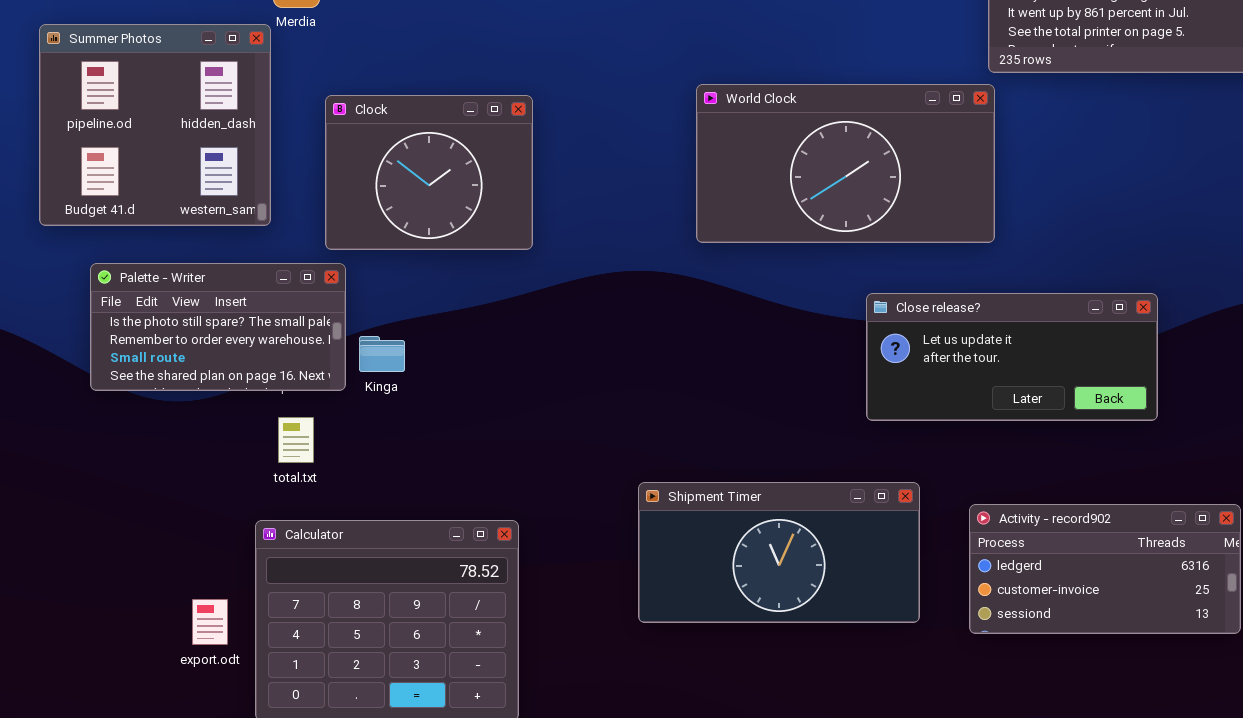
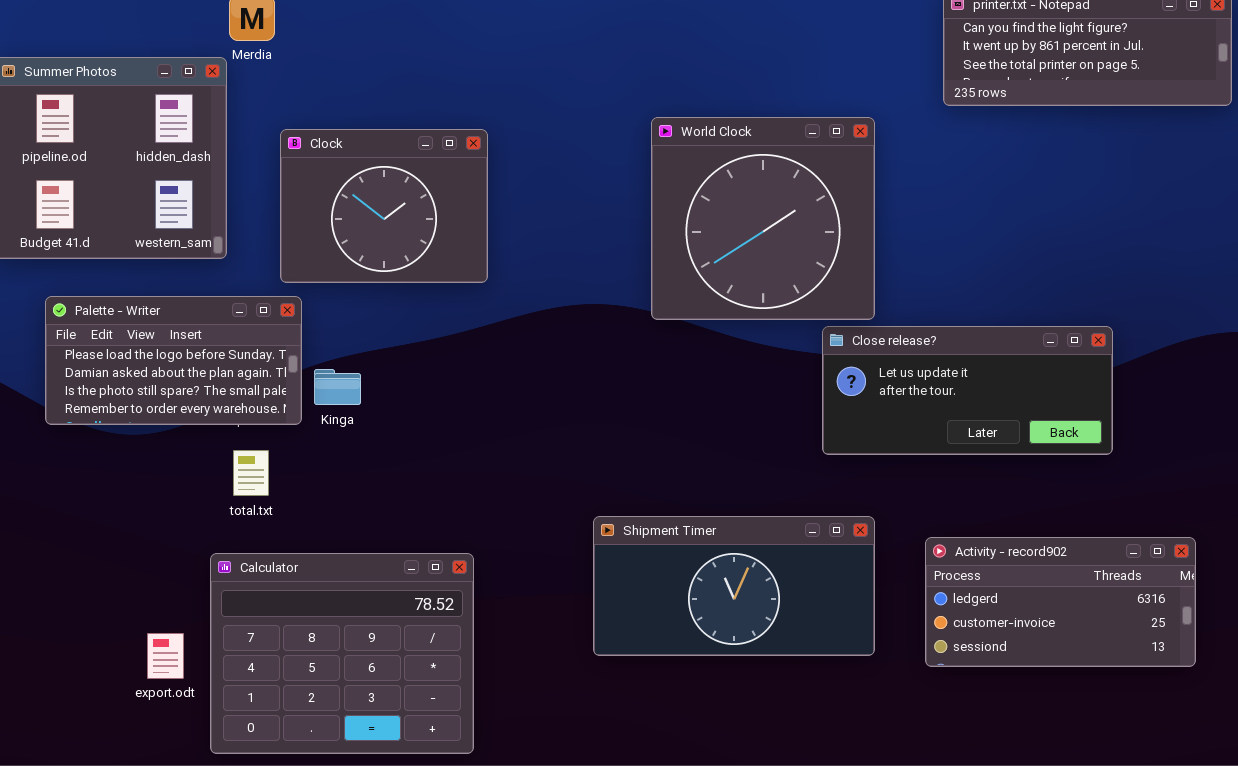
World Clock: [696,84,995,243] -> [651,117,875,320], resized
Palette - Writer: [90,263,346,391] -> [45,296,302,425], scrolled up 2 rows

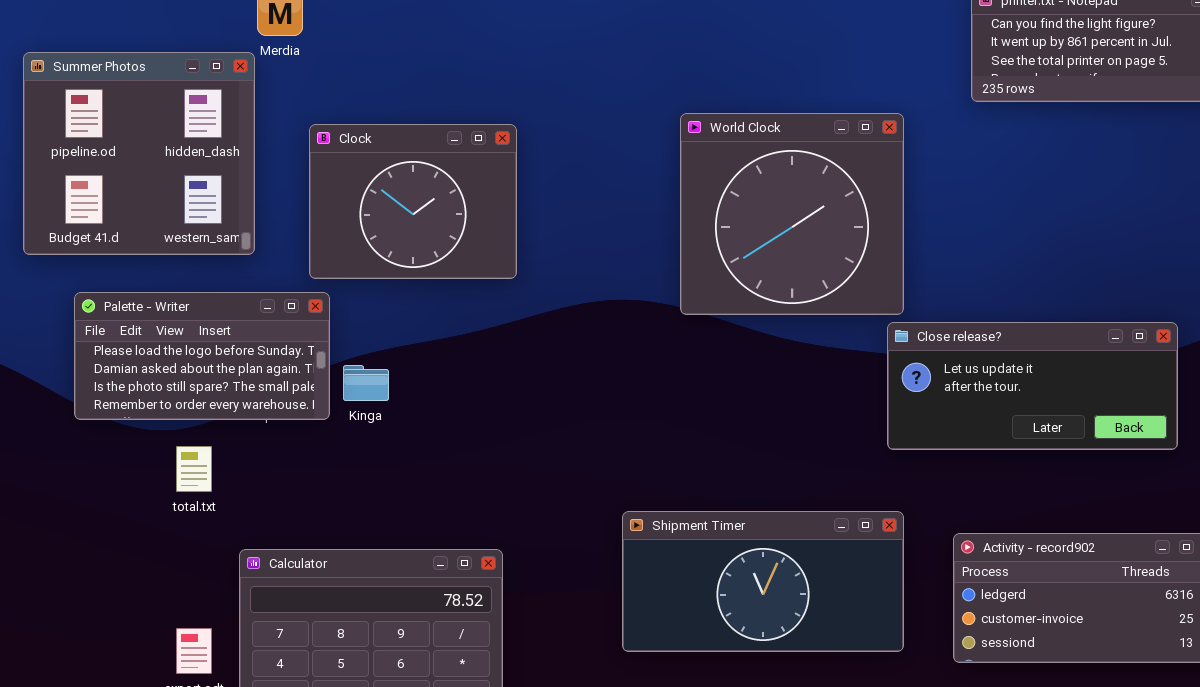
Close release?: [822,326,1113,455] -> [887,322,1178,450], moved
total.txt: [233,450,269,496] -> [176,446,212,492], moved

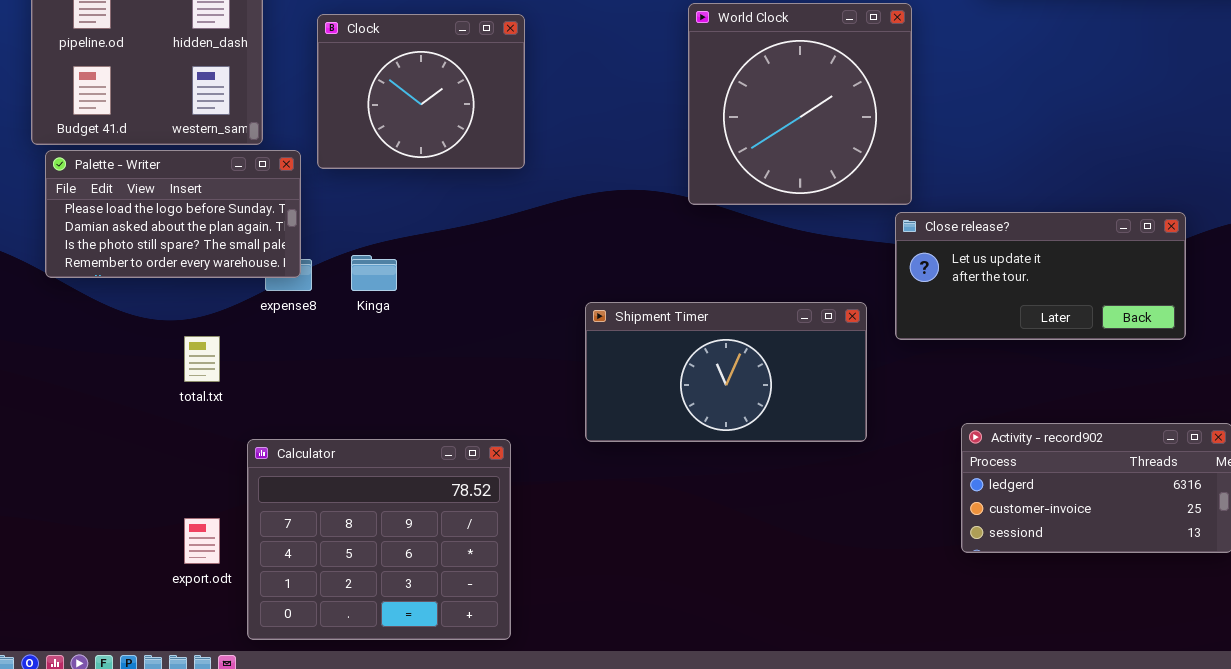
Palette - Writer: [74,292,330,420] -> [45,150,301,278], moved
Shipment Timer: [622,511,904,652] -> [585,302,867,442], moved

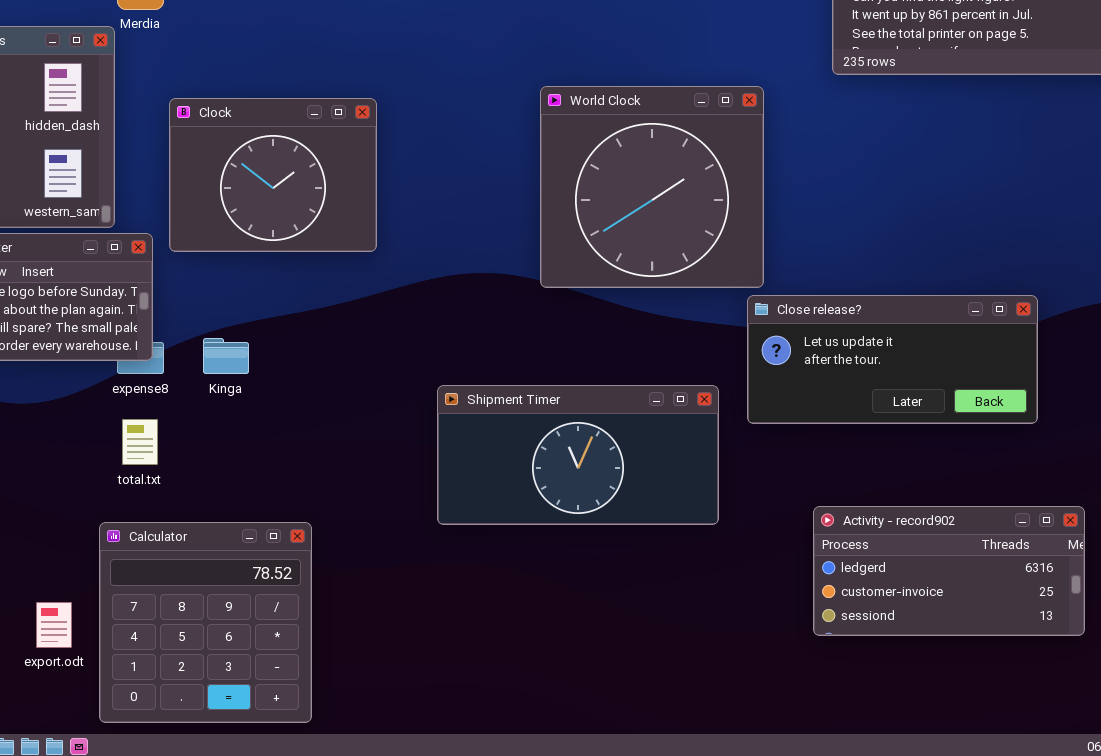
total.txt: [184,336,220,382] -> [122,419,158,465], moved
Calculator: [247,439,511,640] -> [99,522,312,723], resized

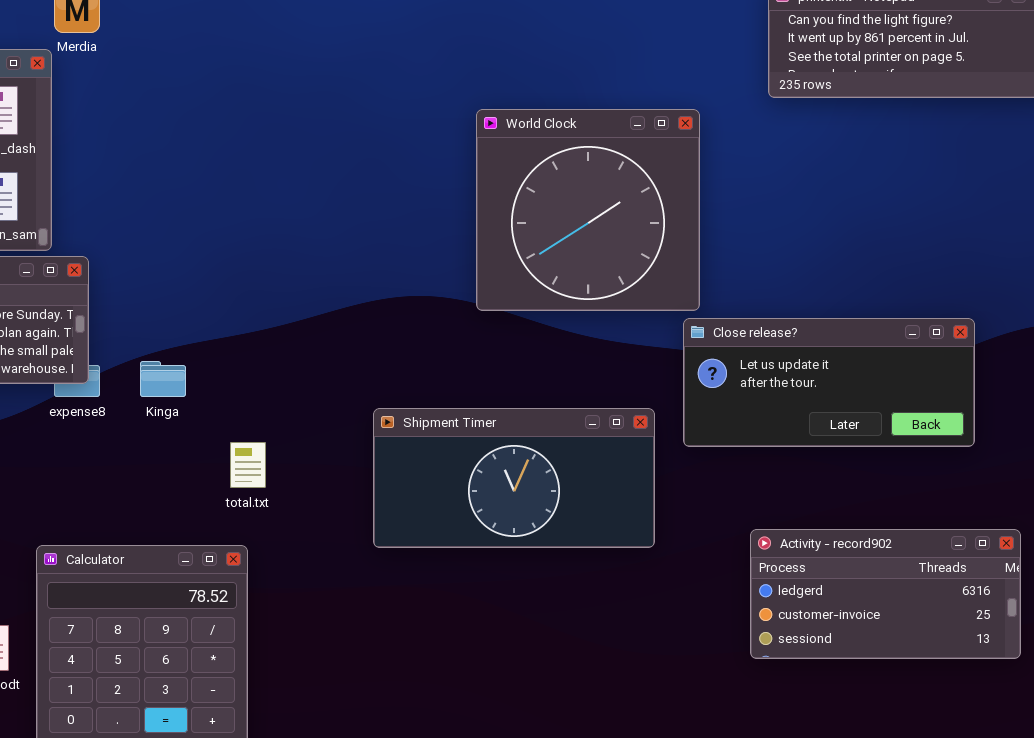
Clock: [169,98,377,252] -> none, closed
total.txt: [122,419,158,465] -> [230,442,266,488], moved

